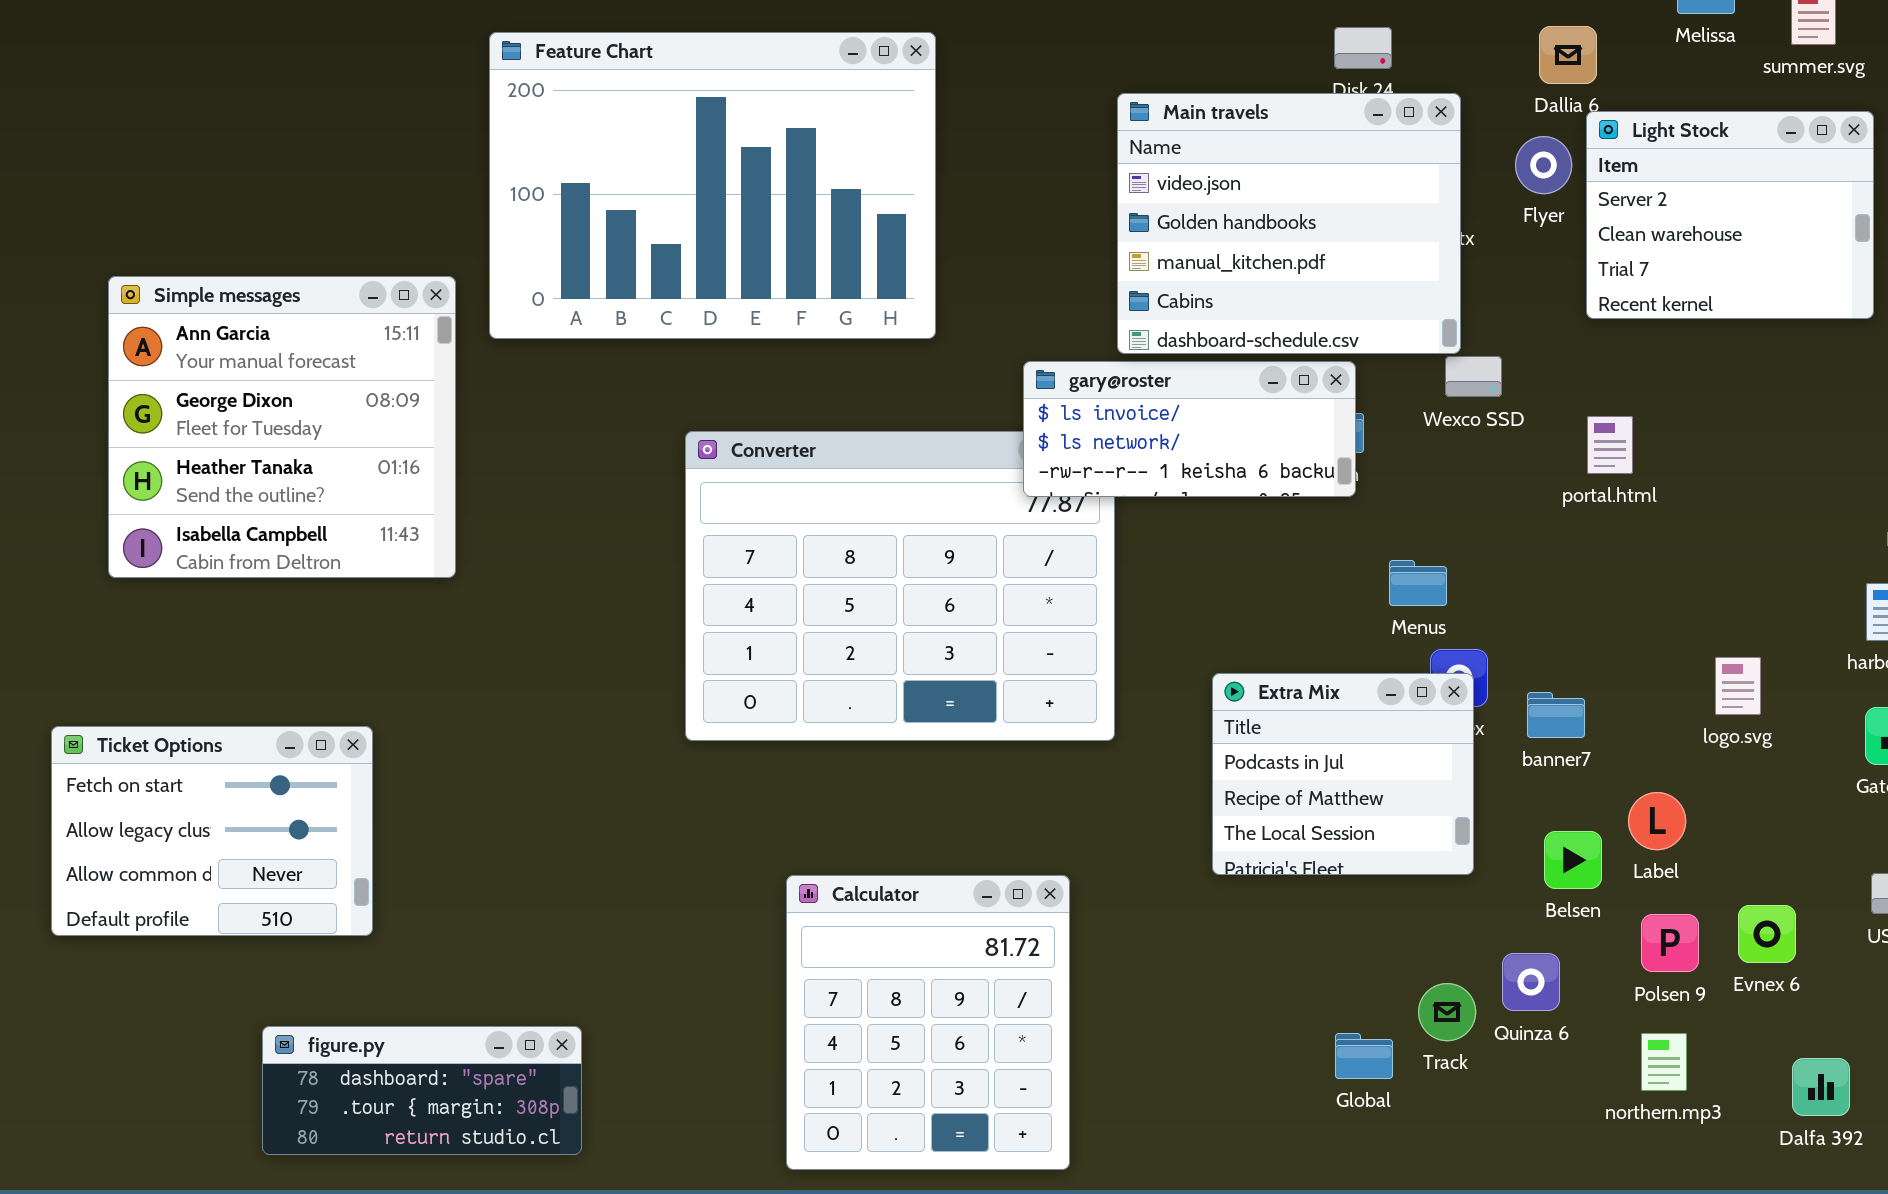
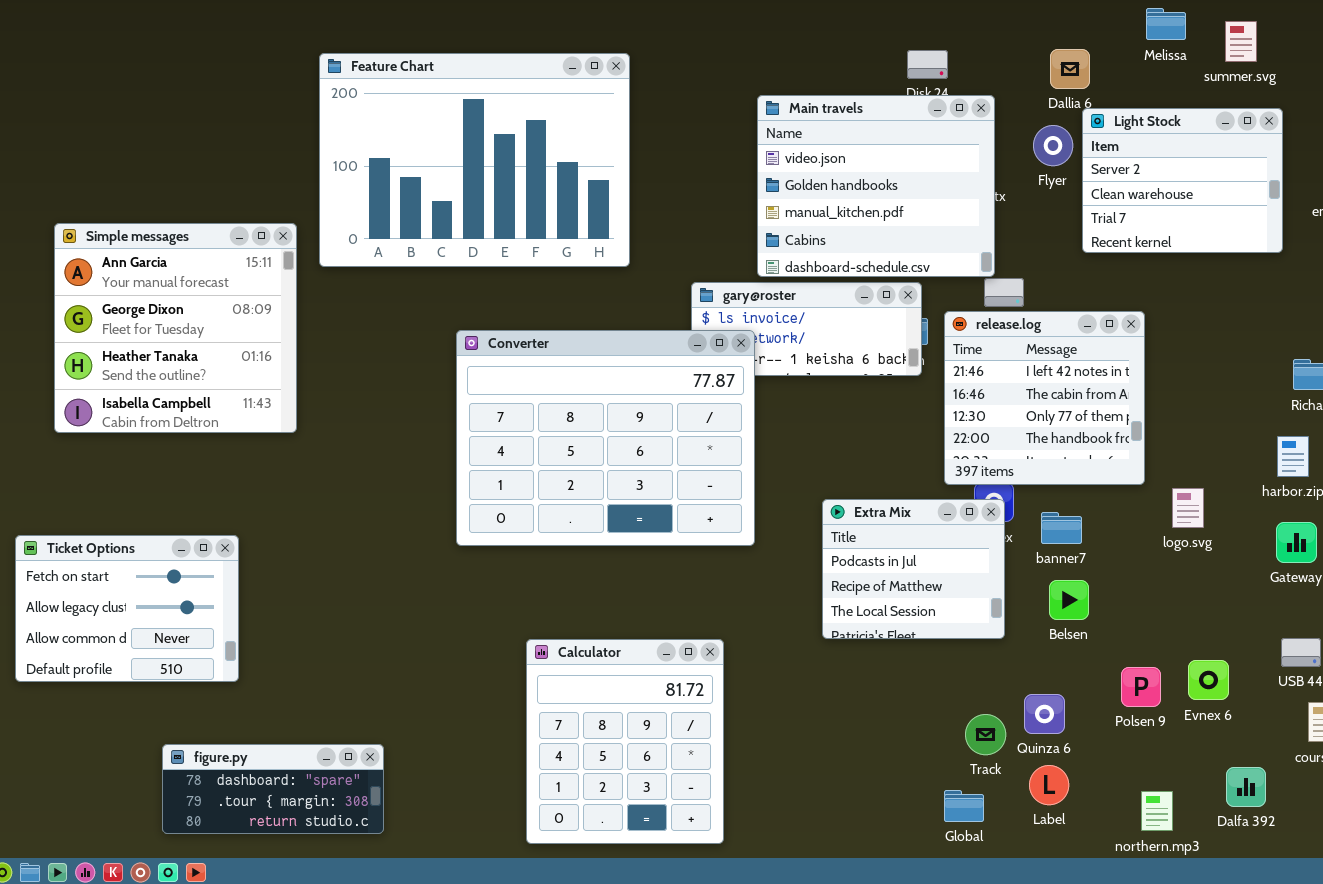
release.log: none -> [944,311,1145,485], opened
Converter: [685,431,1115,741] -> [456,330,755,546], raised
Label: [1628,792,1686,850] -> [1029,765,1069,805], moved
Belsen: [1544,831,1602,889] -> [1049,580,1089,620], moved
Global: [1335,1033,1393,1079] -> [944,790,984,822], moved
northern.mp3: [1641,1033,1687,1091] -> [1141,791,1173,831], moved

